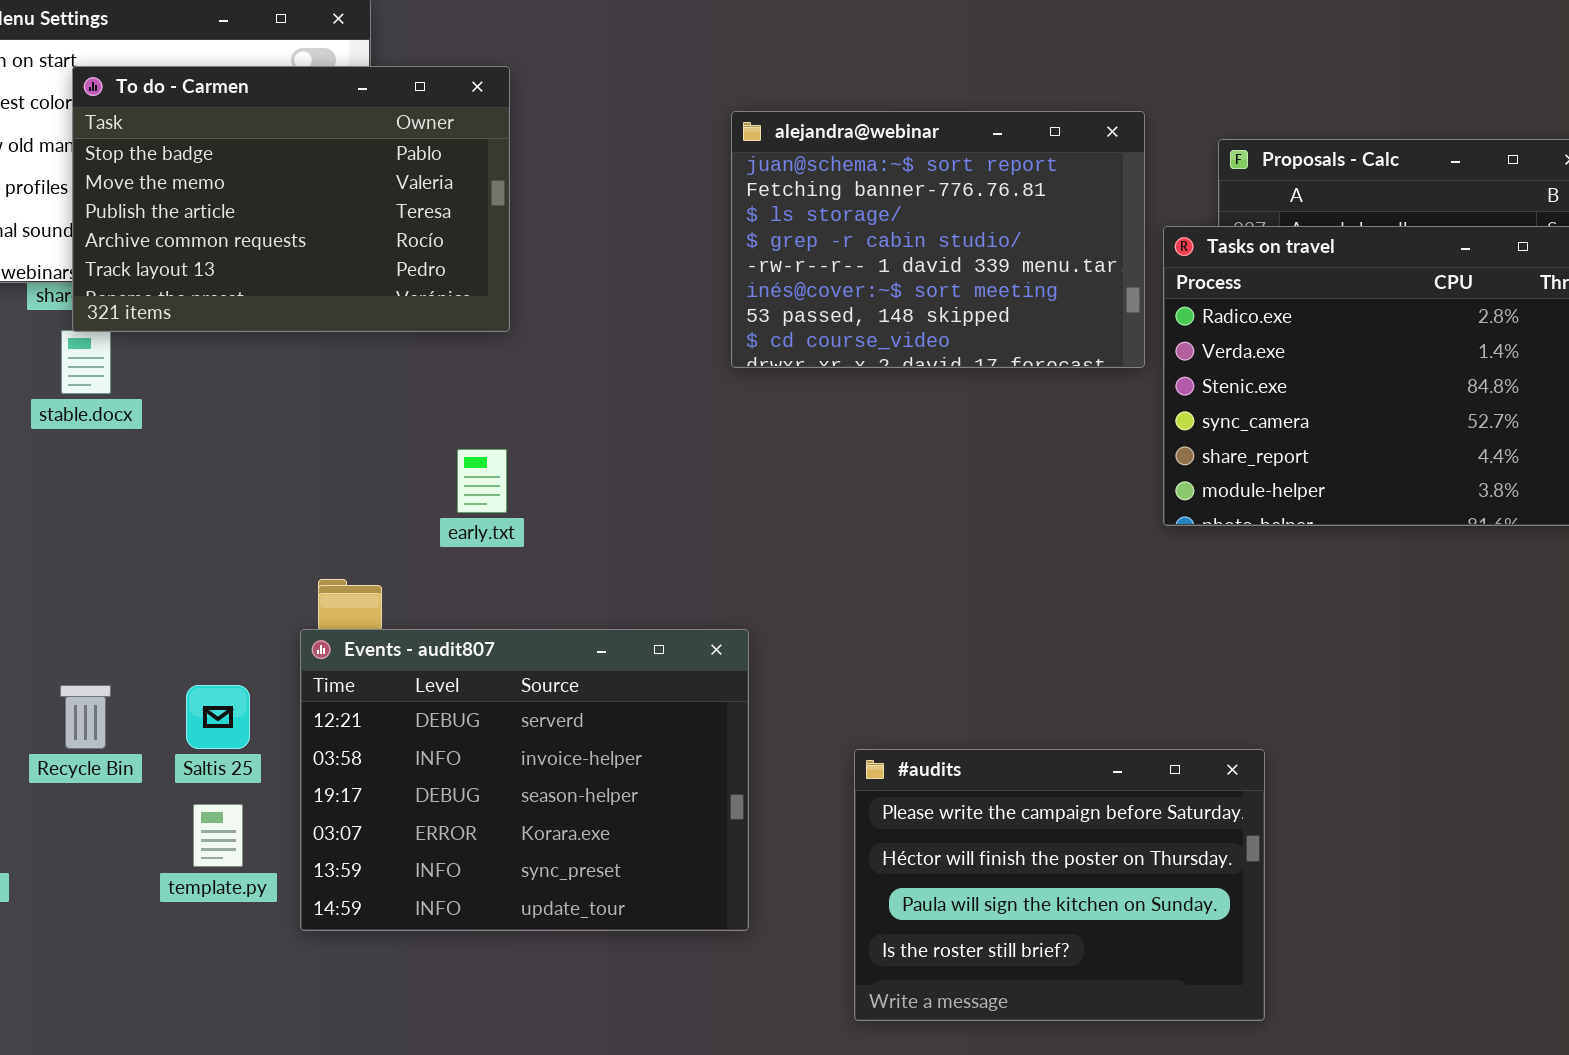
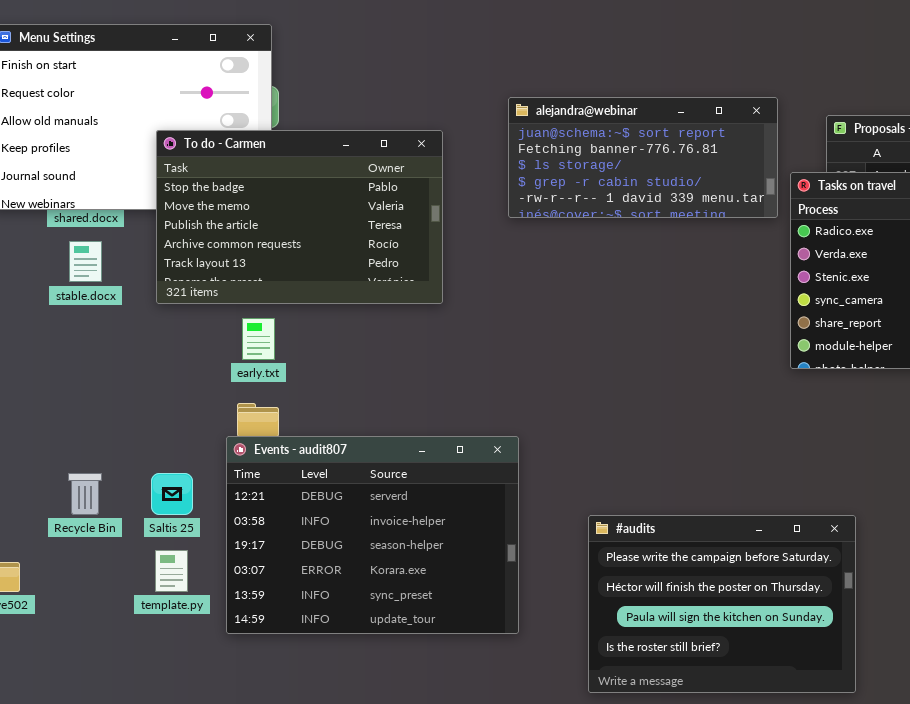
To do - Carmen: [72,66,510,332] -> [156,130,443,304], moved
alejandra@webinar: [731,111,1145,368] -> [508,97,778,218], resized
early.txt: [457,449,507,513] -> [242,318,275,360], moved

